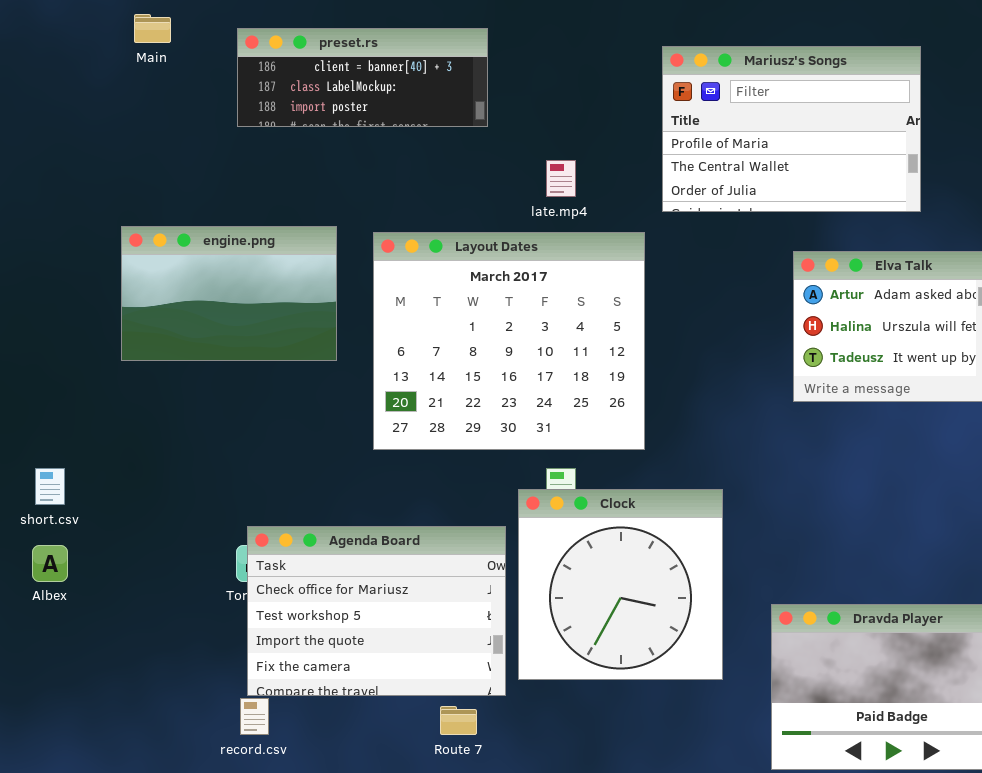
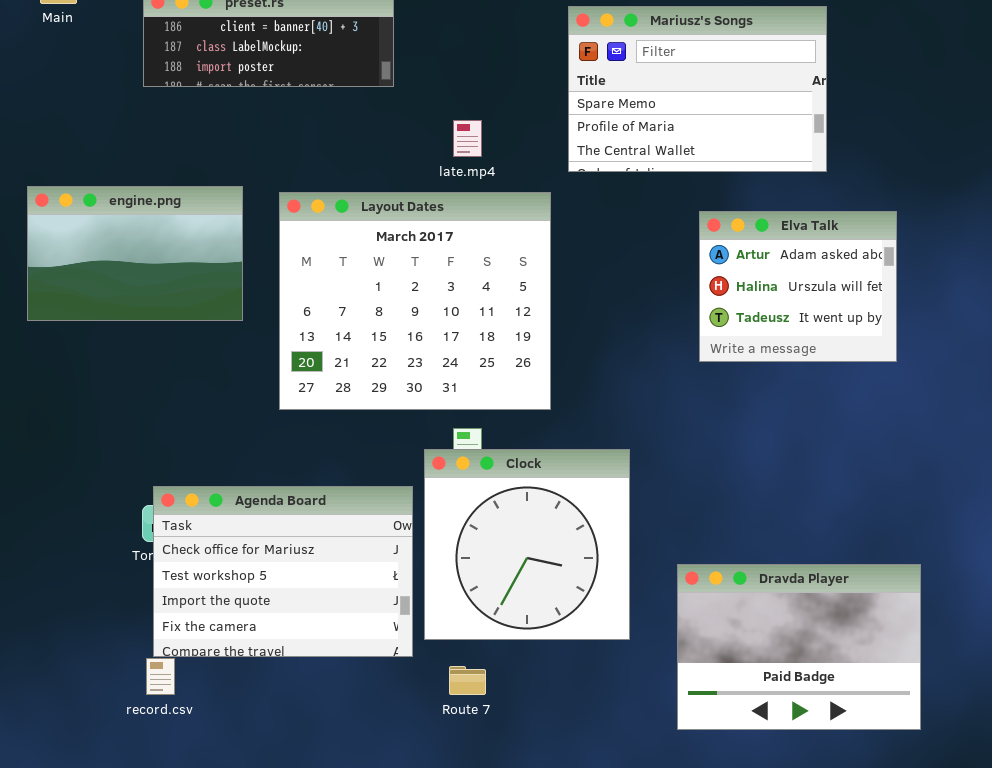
Mariusz's Songs: [662,46,921,212] -> [568,6,827,172], scrolled up 1 row
Route 7: [440,706,477,735] -> [449,666,486,695], moved

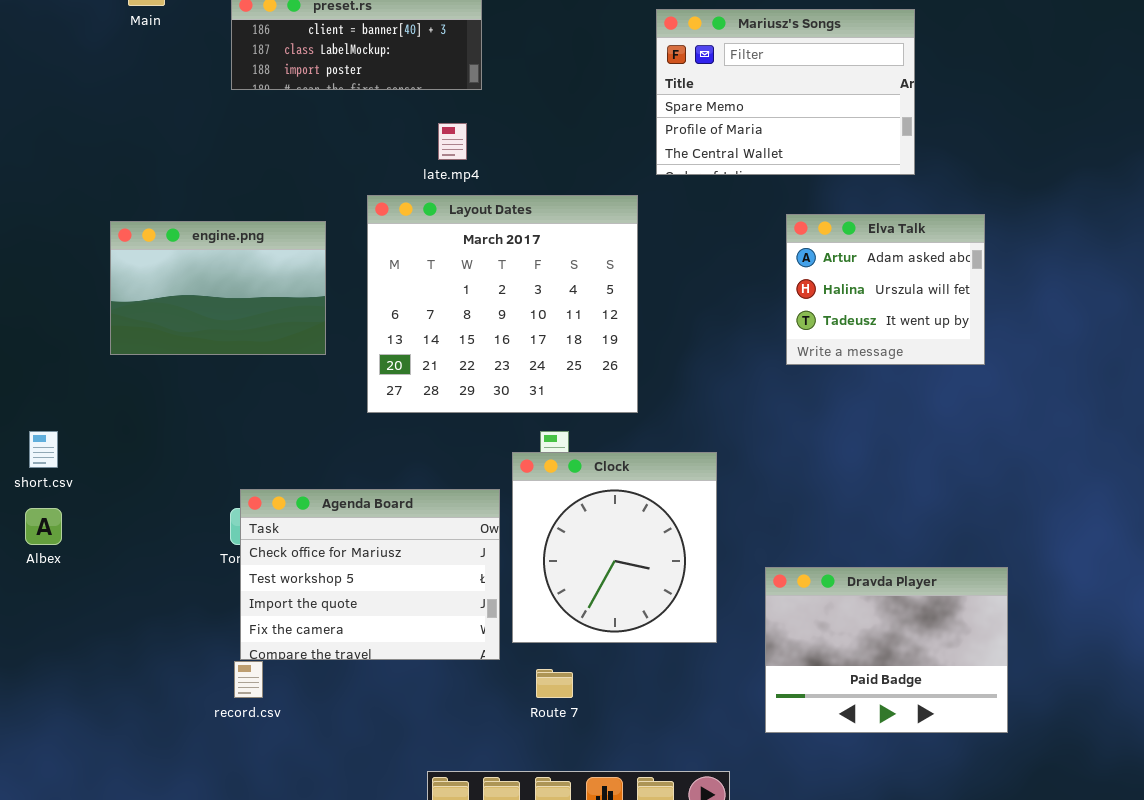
late.mp4: [453,120,482,157] -> [438,123,467,160], moved
engine.png: [27,186,243,321] -> [110,221,326,355], moved

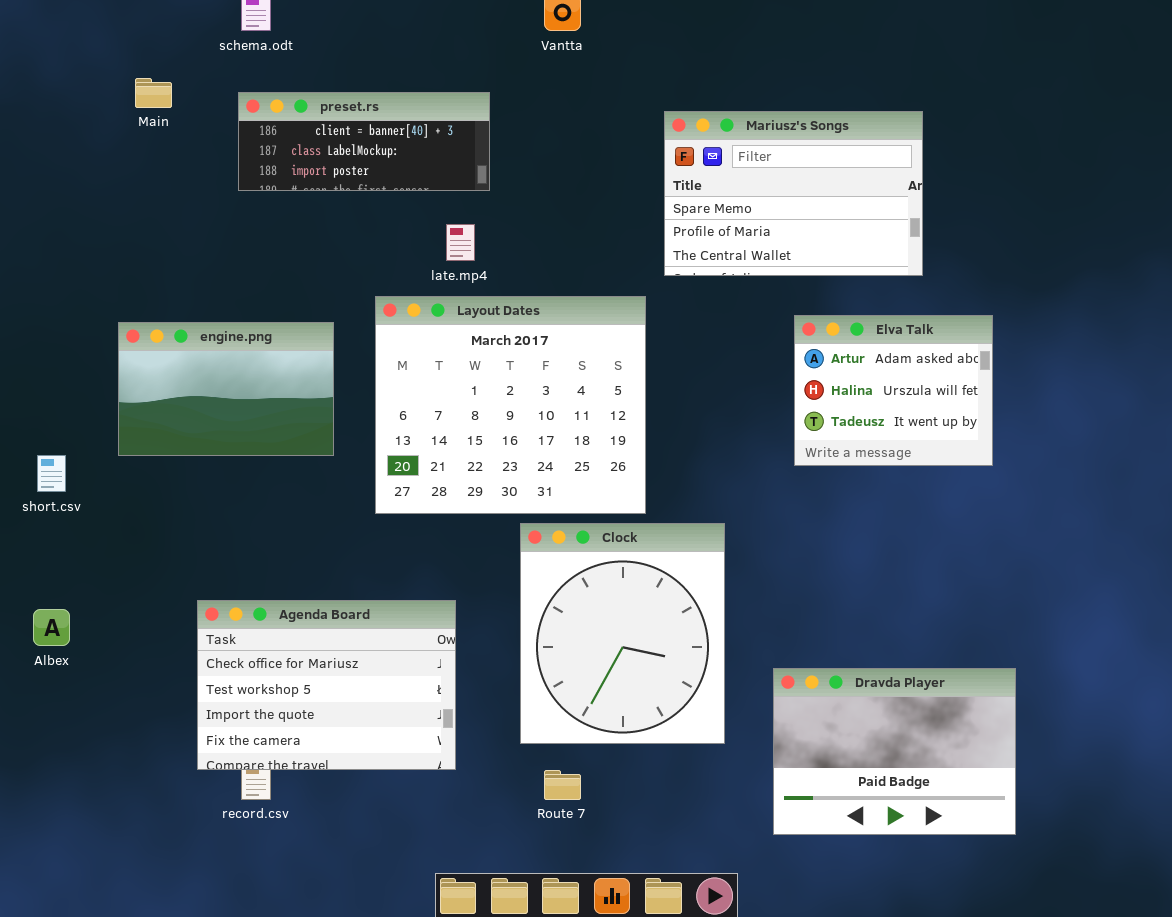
short.csv: [29,431,58,468] -> [37,455,66,492], moved
Clock: [512,452,717,643] -> [520,523,725,744], resized
Agenda Board: [240,489,500,660] -> [197,600,456,770], moved

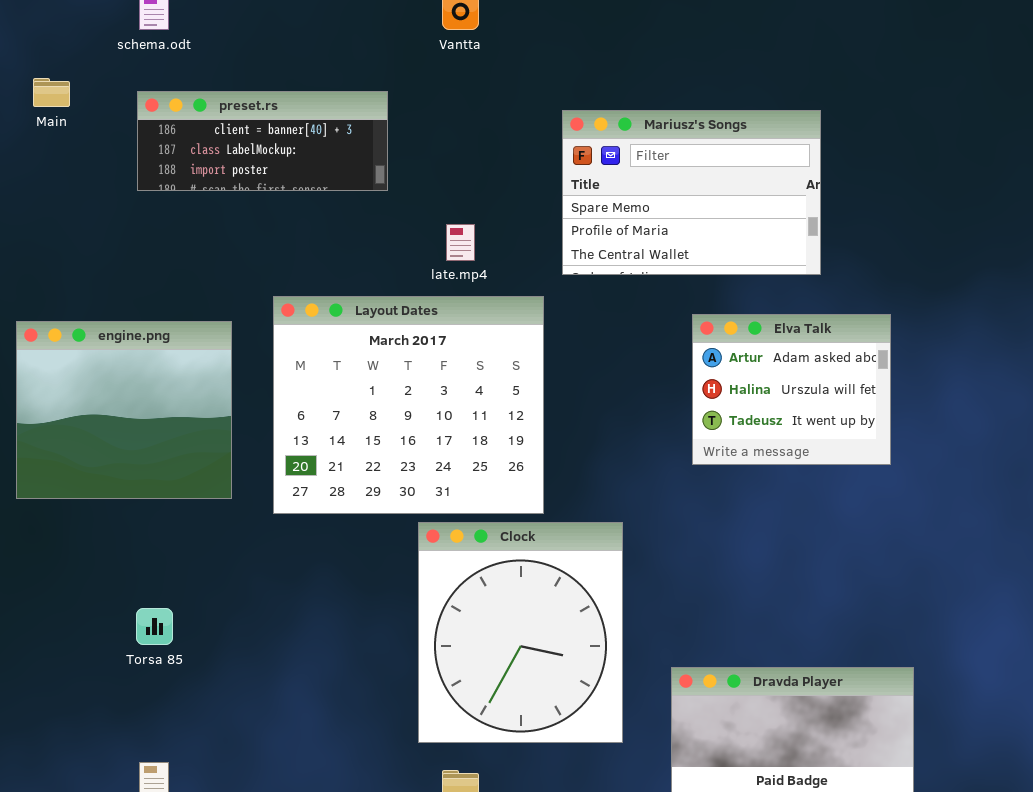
late.mp4: [446,224,475,261] -> [446,224,475,261], moved
engine.png: [118,322,334,456] -> [16,321,232,499], resized
Agenda Board: [197,600,456,770] -> none, closed

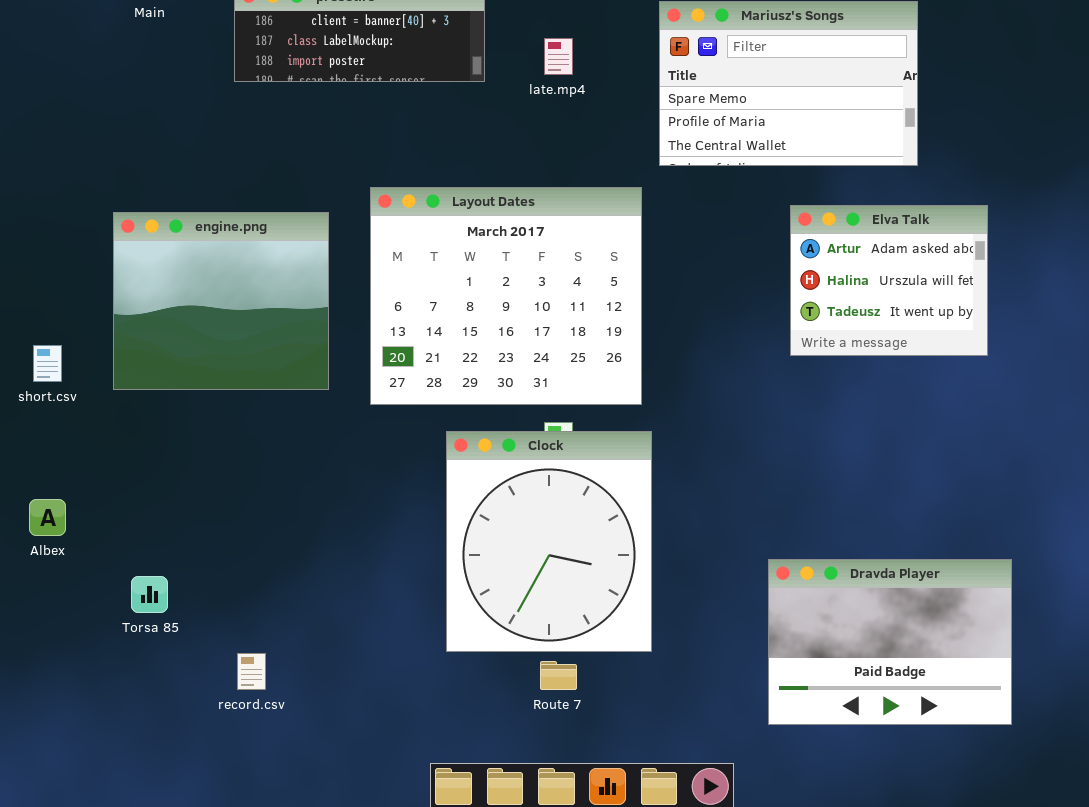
late.mp4: [446,224,475,261] -> [544,38,573,75], moved
Clock: [418,522,623,743] -> [446,431,652,652], moved
Torsa 85: [136,608,173,645] -> [131,576,168,613], moved

